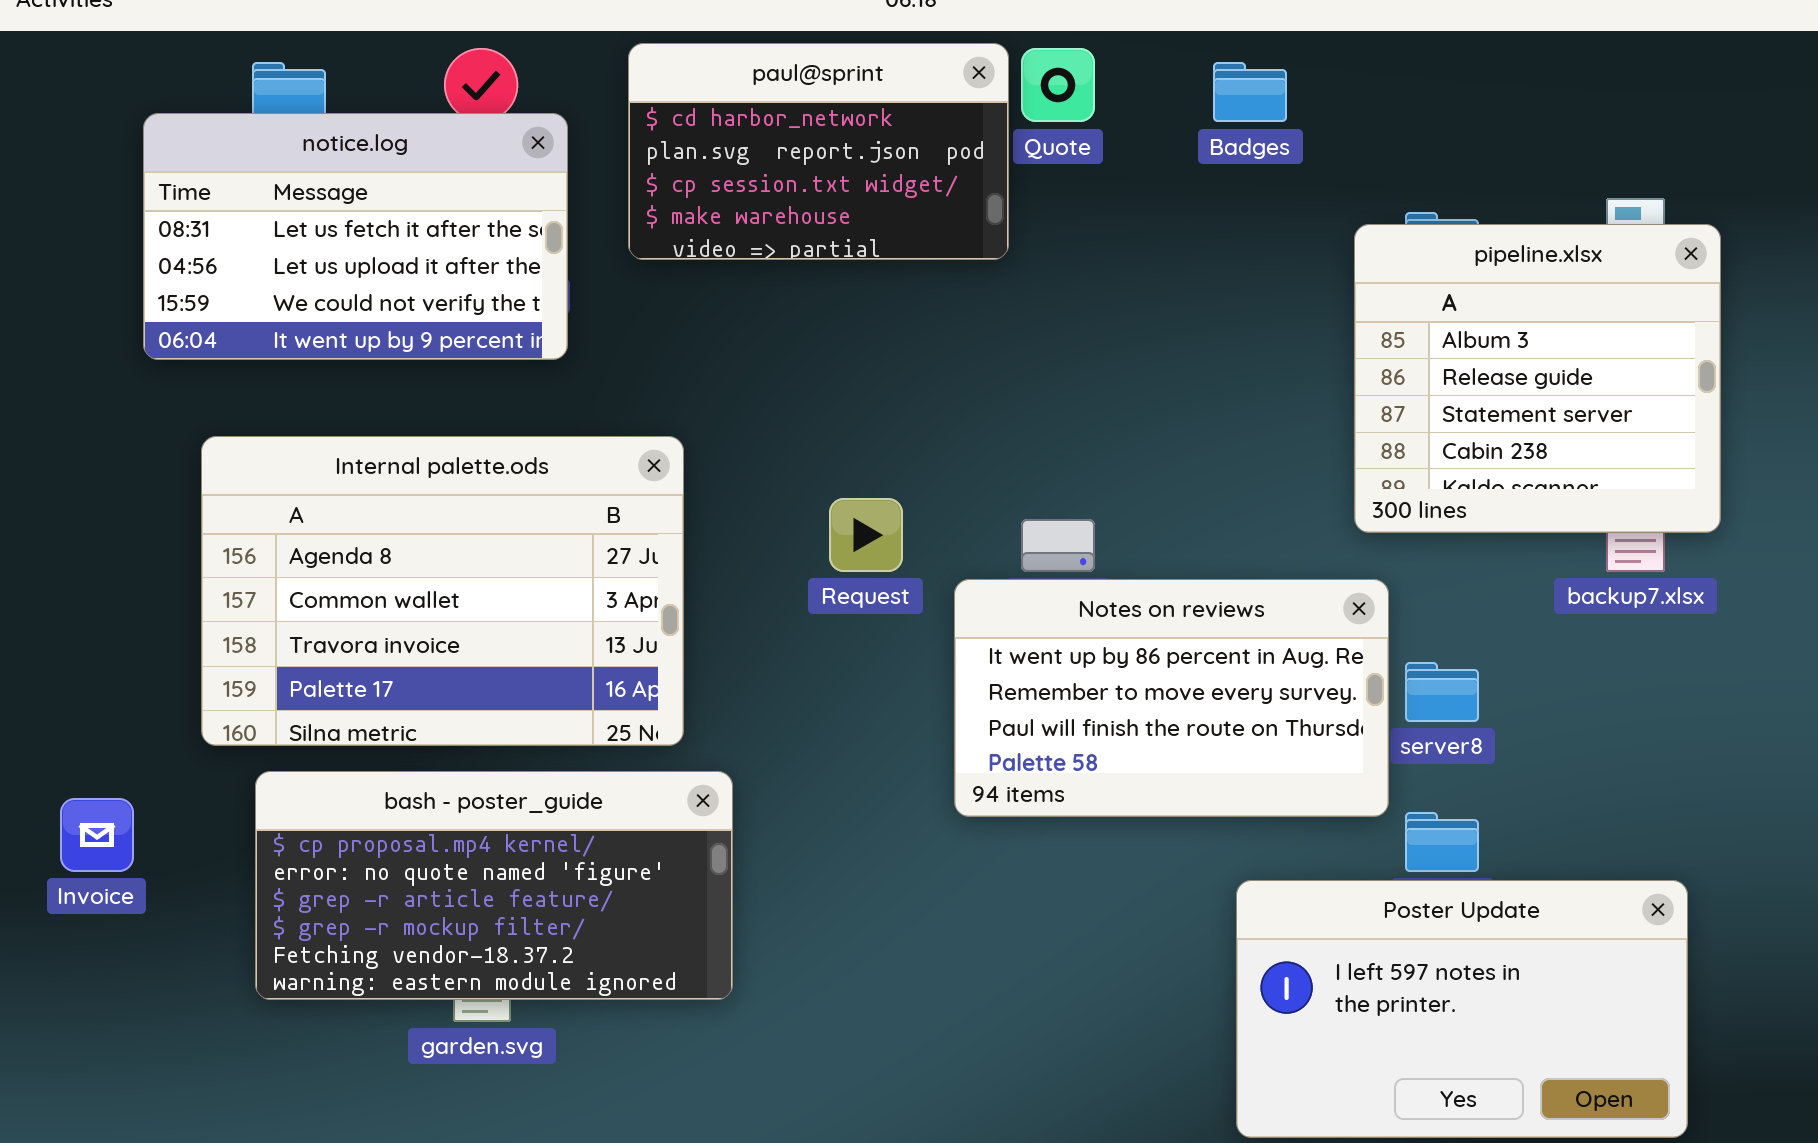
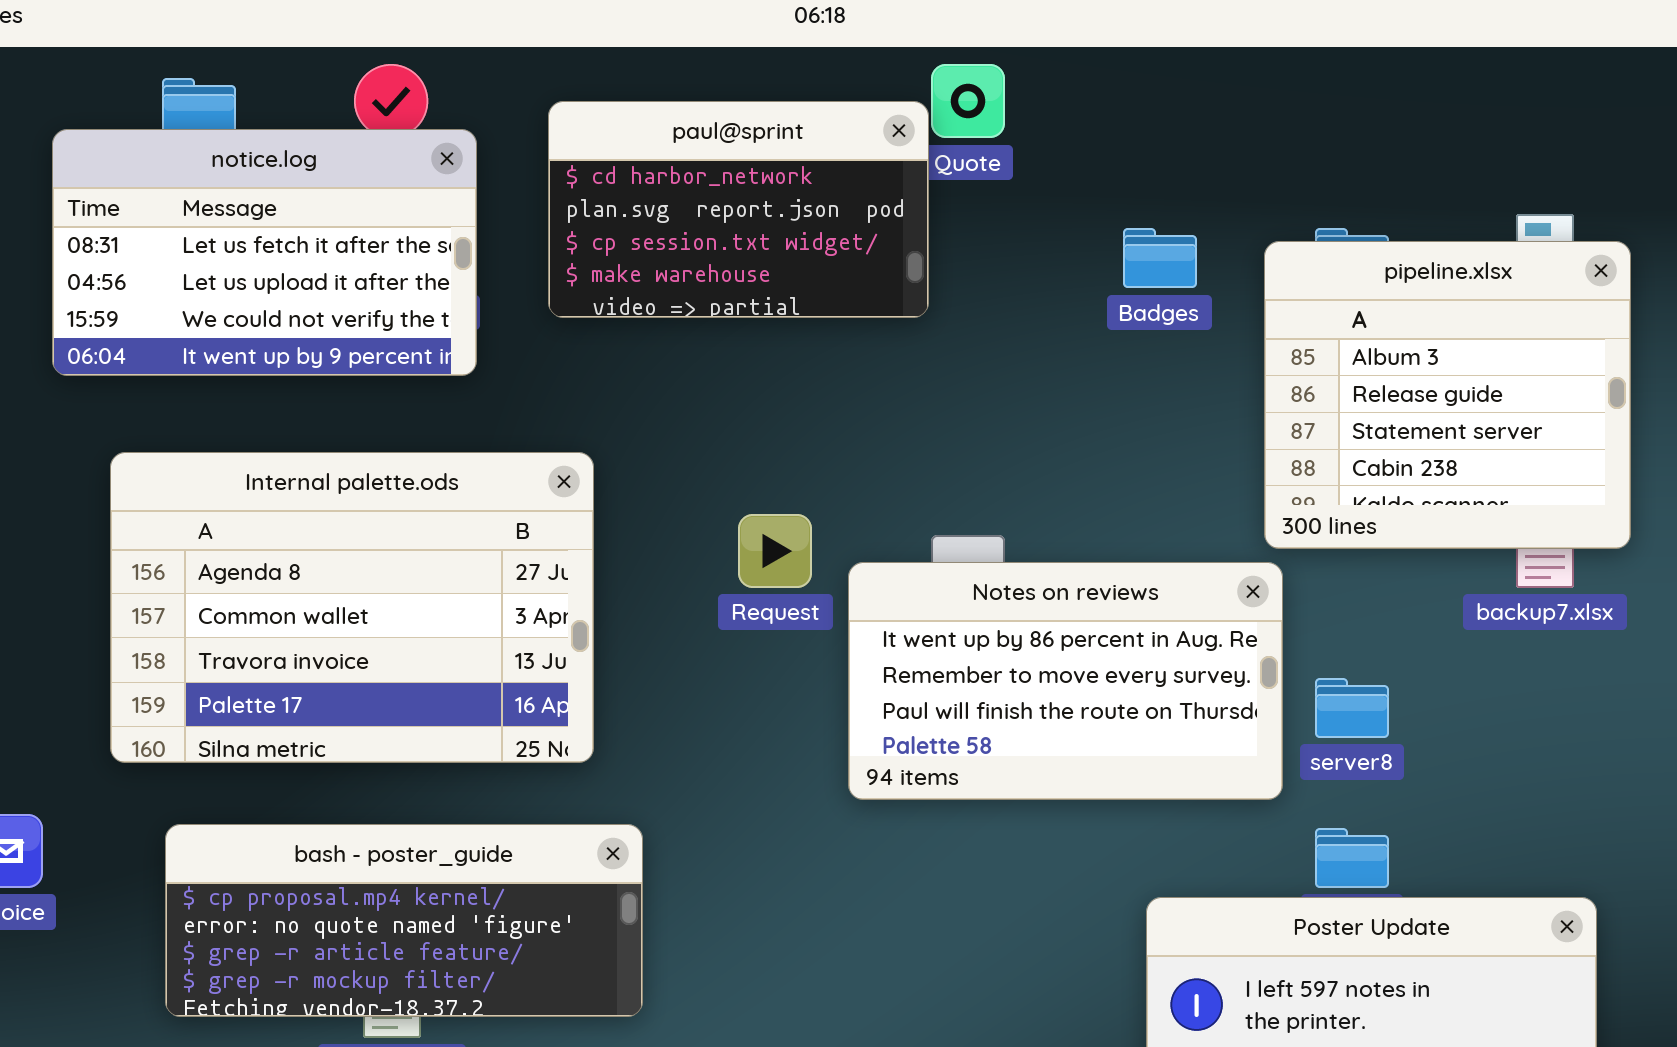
paul@sprint: [628,43,1009,260] -> [548,101,929,318], moved
Badges: [1213,62,1287,122] -> [1123,228,1197,288], moved
Notes on reviews: [954,579,1389,817] -> [848,562,1283,800], moved
bash - poster_guide: [255,771,733,1000] -> [165,824,643,1017], resized

